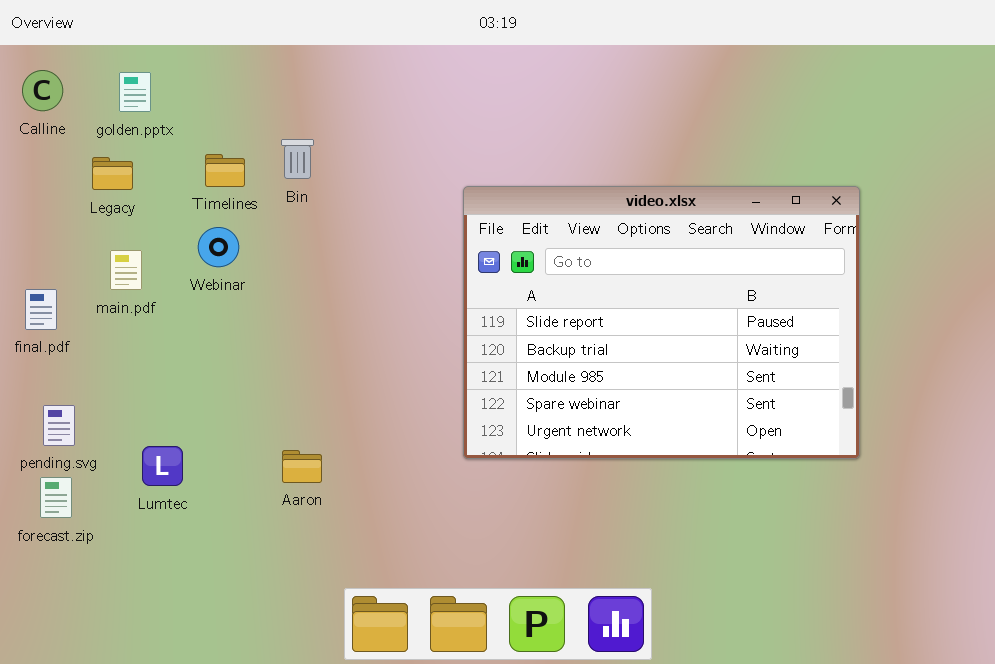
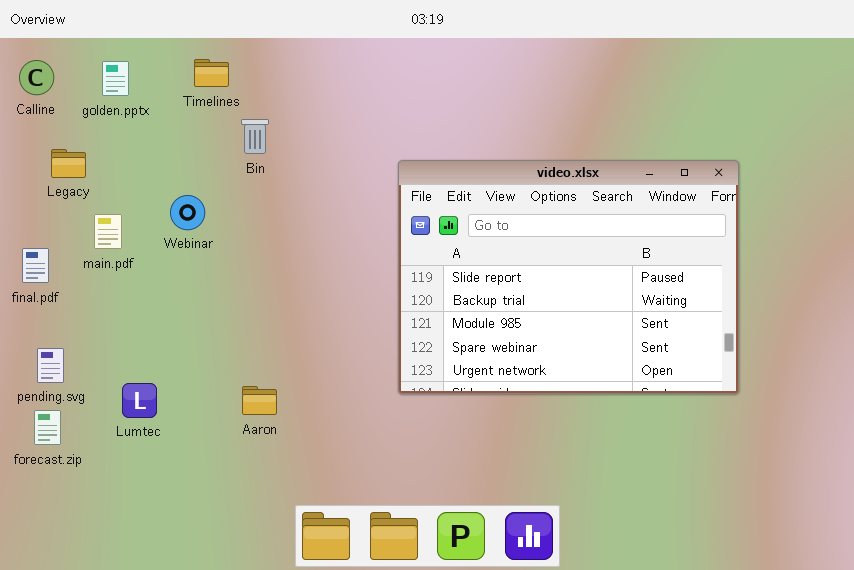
Timelines: [205,154,245,187] -> [194,59,229,87], moved
Legacy: [92,157,133,190] -> [51,149,86,178], moved

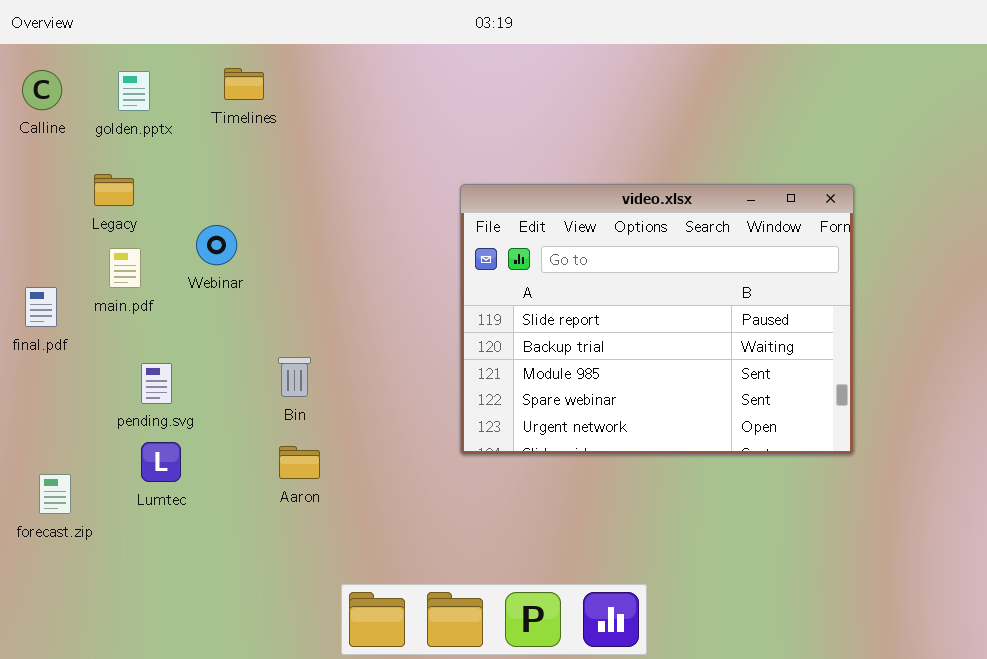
Bin: [241,119,269,154] -> [278,357,311,397], moved
Legacy: [51,149,86,178] -> [94,174,134,206], moved
pending.svg: [37,348,64,383] -> [141,363,172,404], moved

